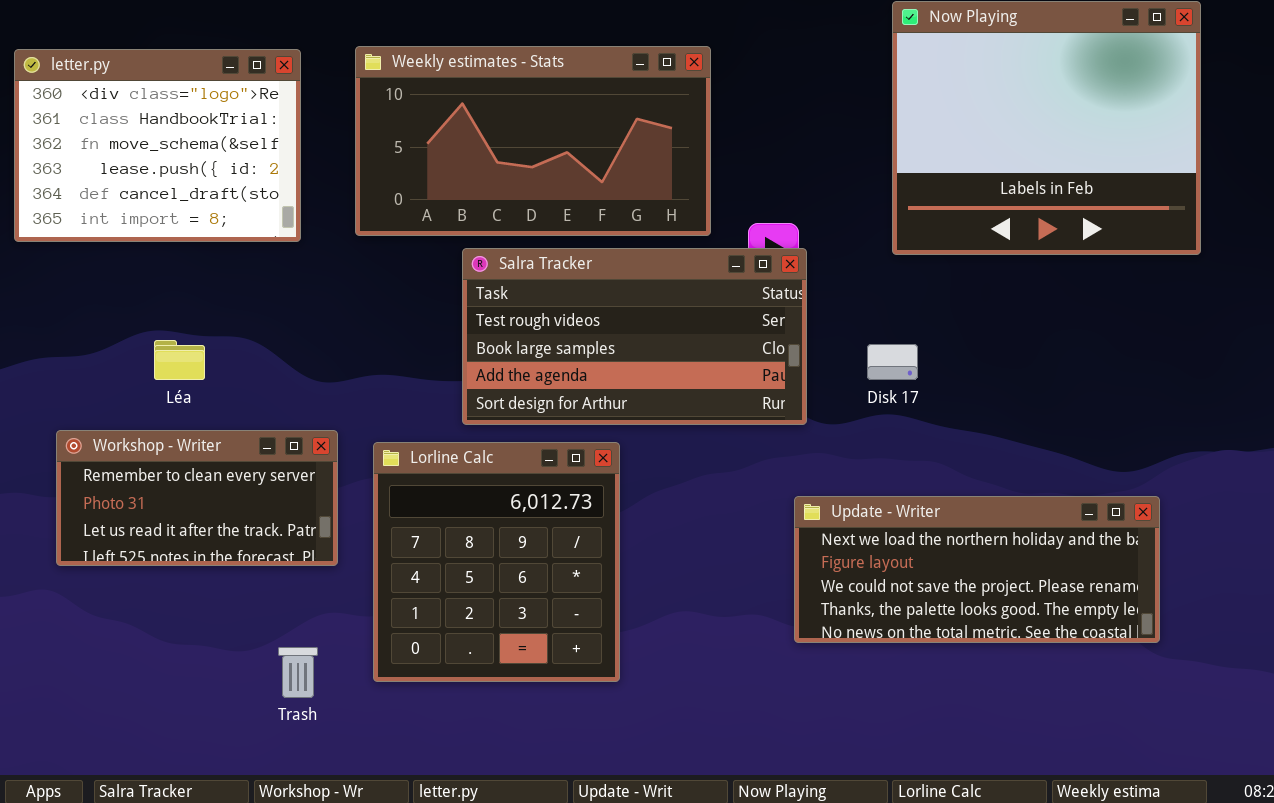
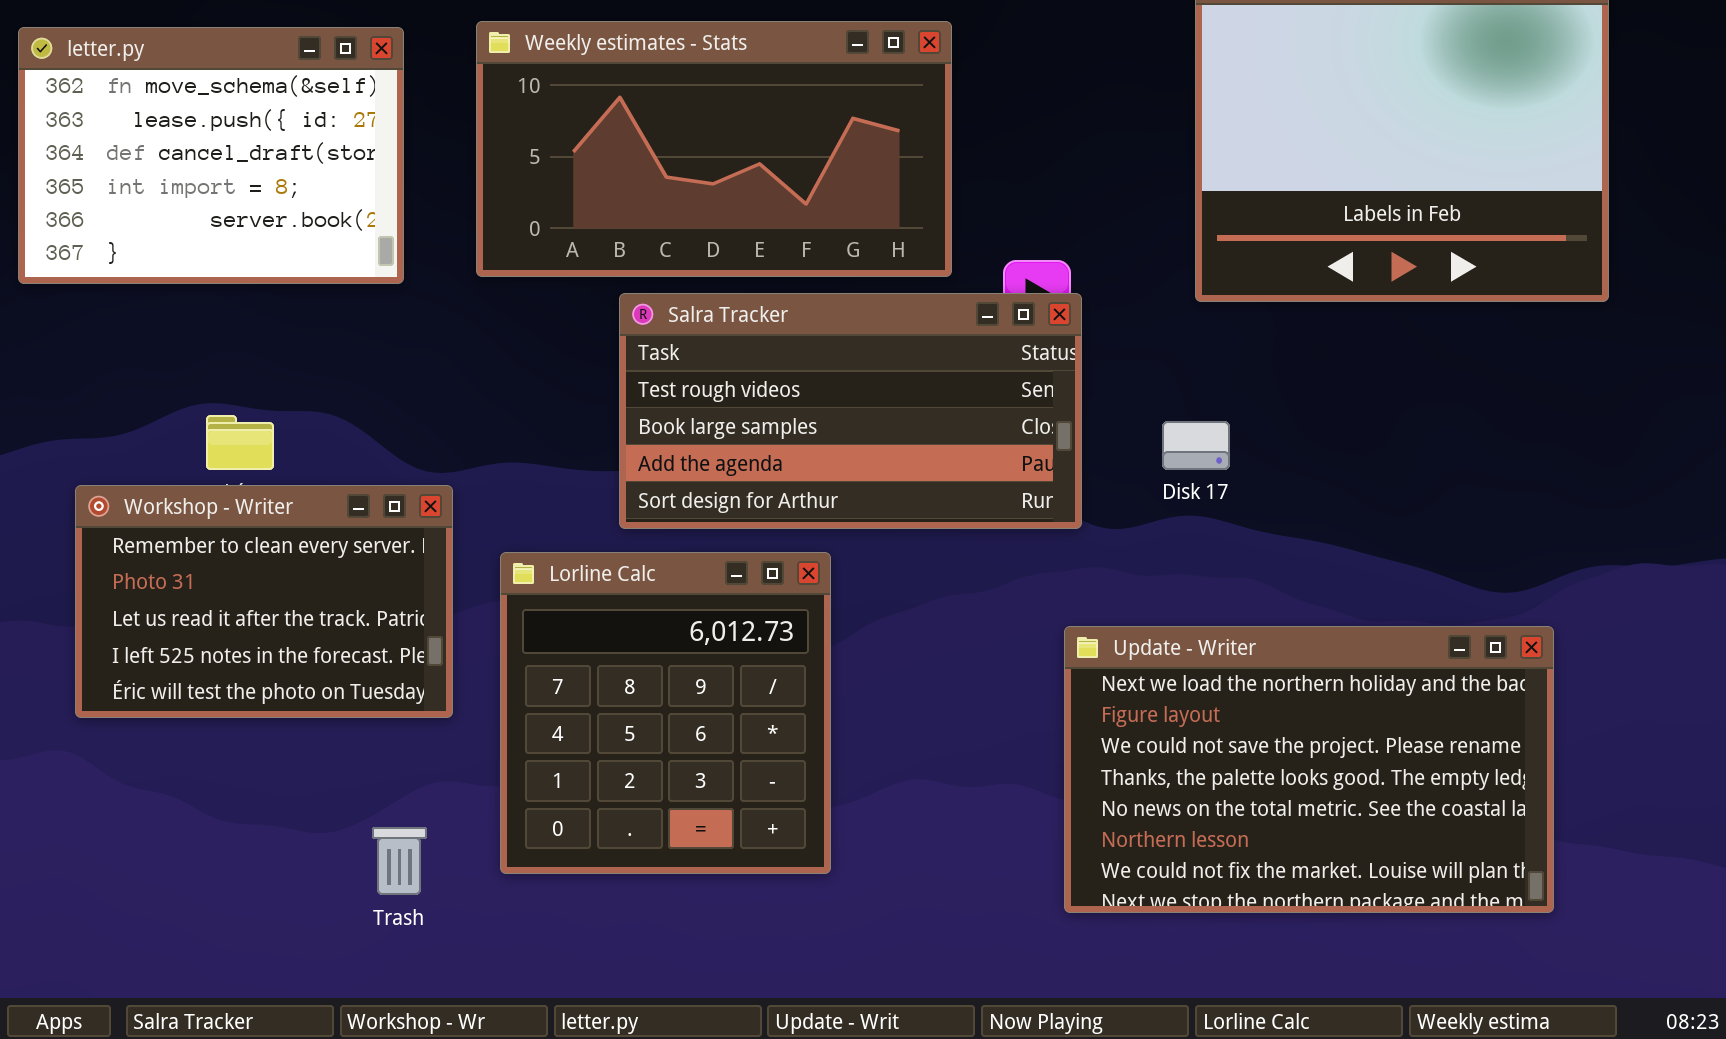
letter.py: [14,49,301,242] -> [18,27,404,284], scrolled down 2 rows
Workshop - Writer: [56,430,338,566] -> [75,485,453,718], resized
Update - Writer: [794,496,1160,643] -> [1064,626,1554,913], resized

